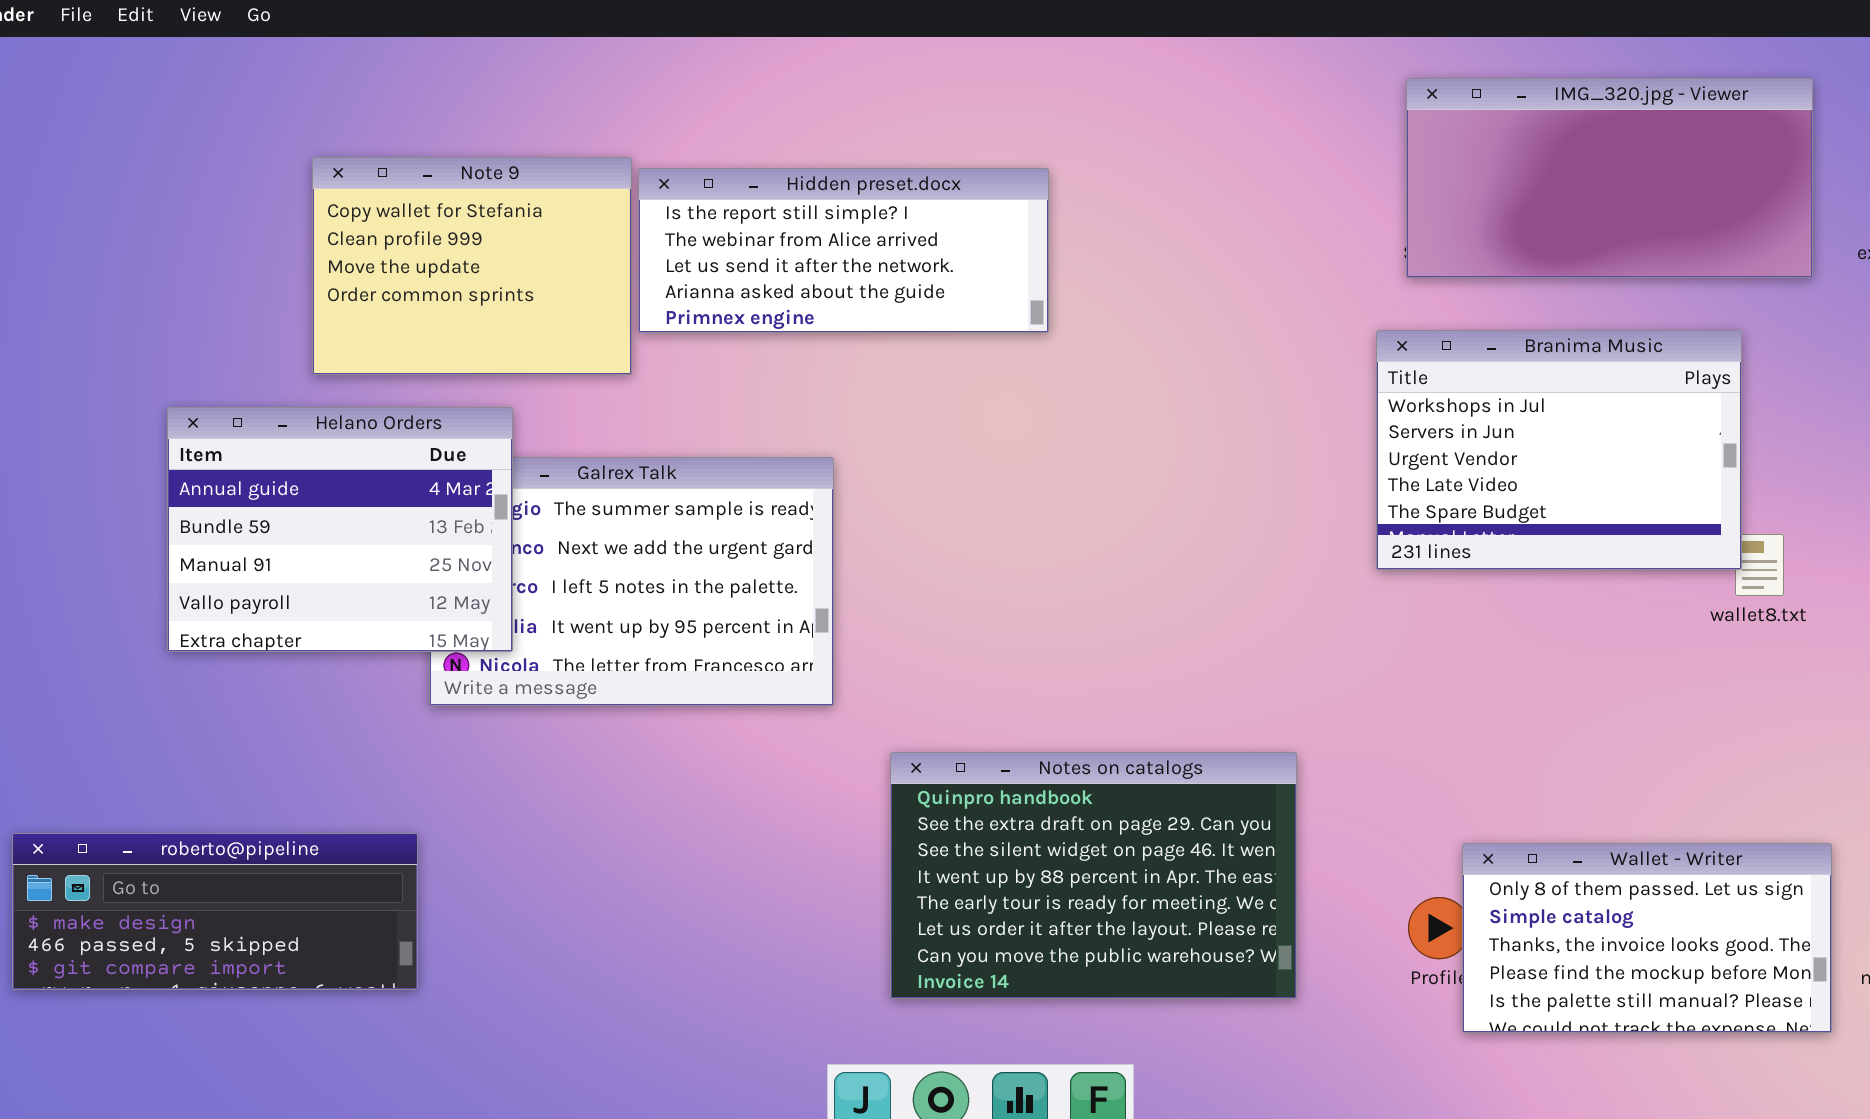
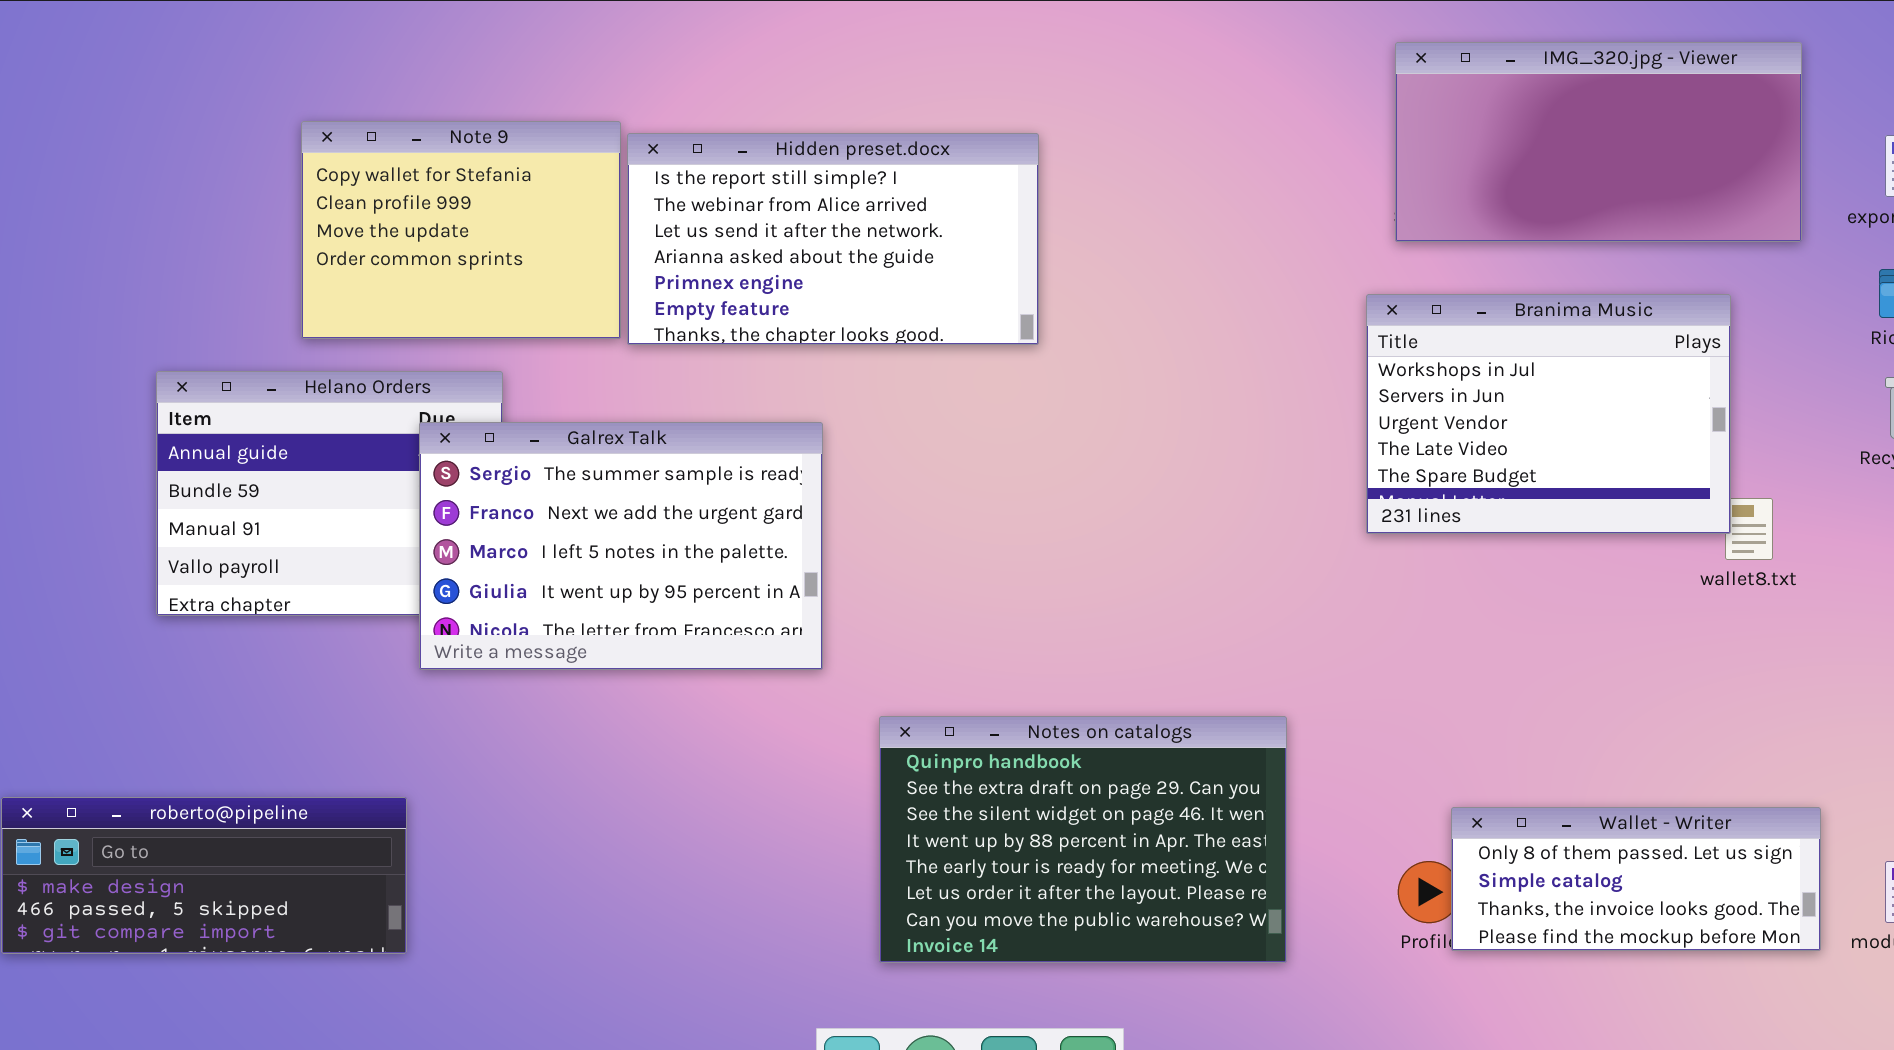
Hidden preset.docx: [638,168,1049,333] -> [627,133,1039,345], resized
Galrex Talk: [429,457,834,706] -> [419,422,823,670], raised
Wallet - Writer: [1462,843,1832,1033] -> [1451,807,1821,951], resized

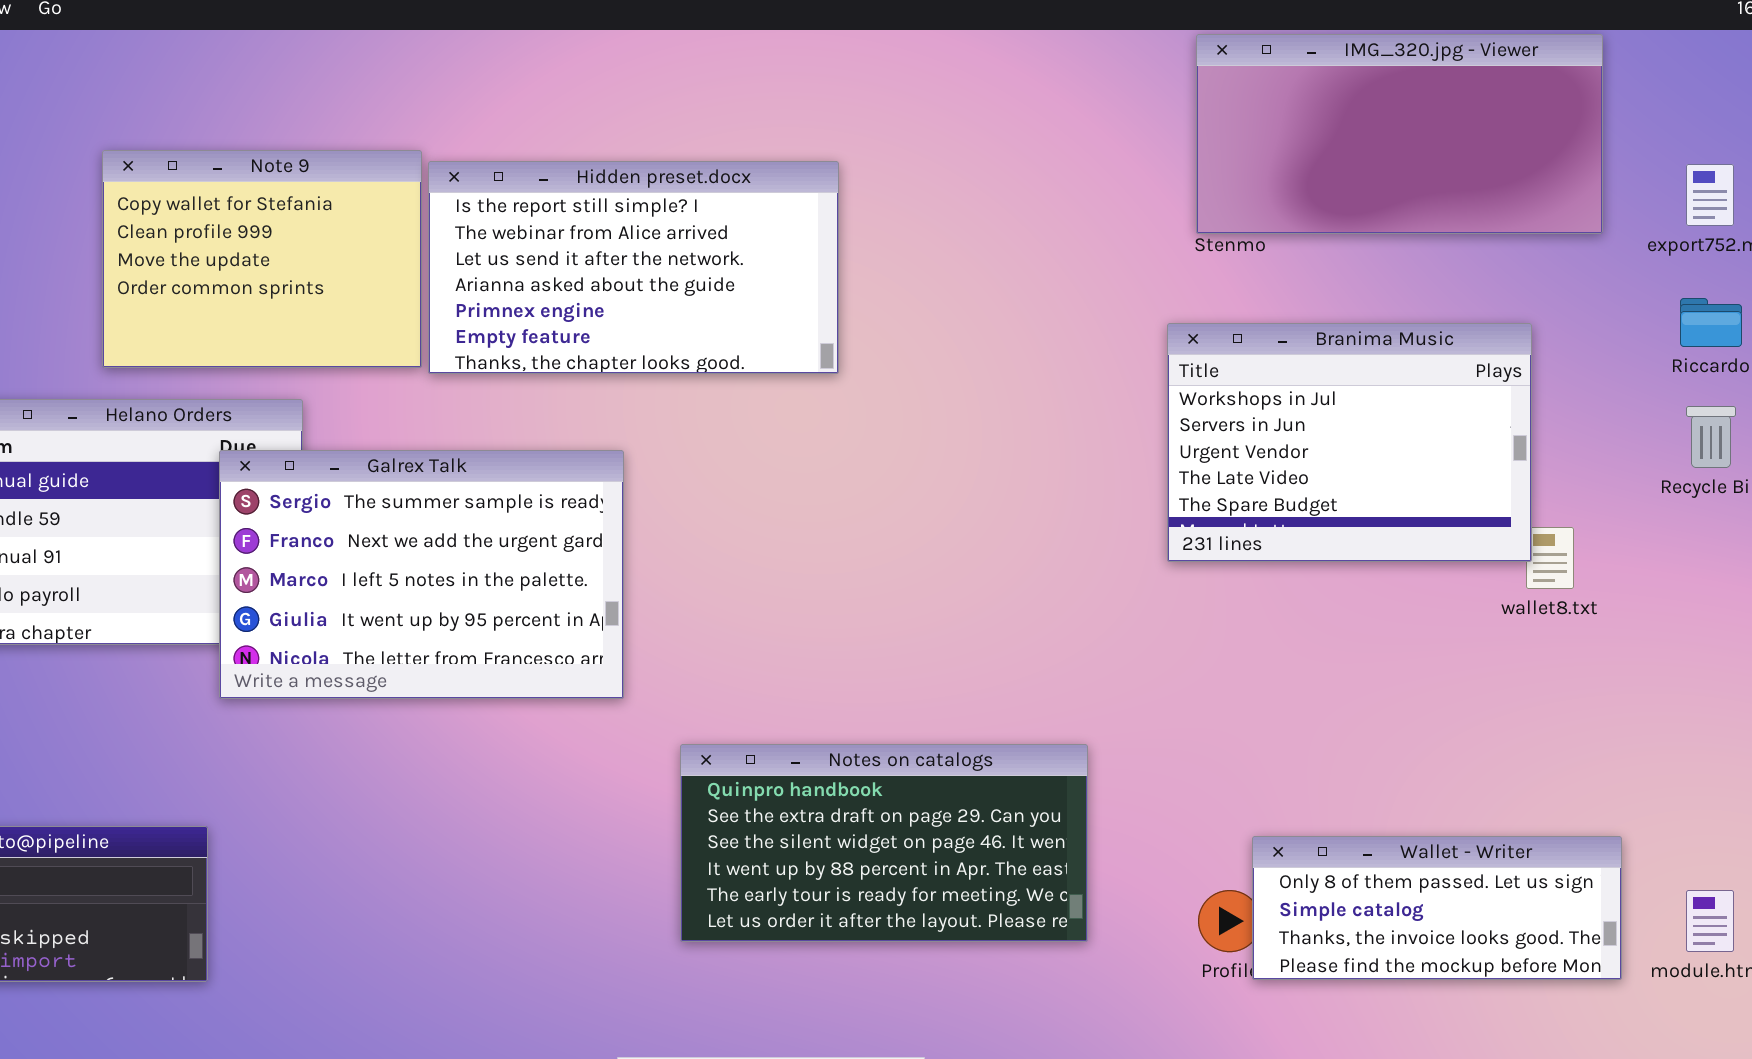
IMG_320.jpg - Viewer: [1395,42,1802,242] -> [1196,34,1603,234], moved
Notes on catalogs: [879,716,1287,963] -> [680,744,1088,942], resized

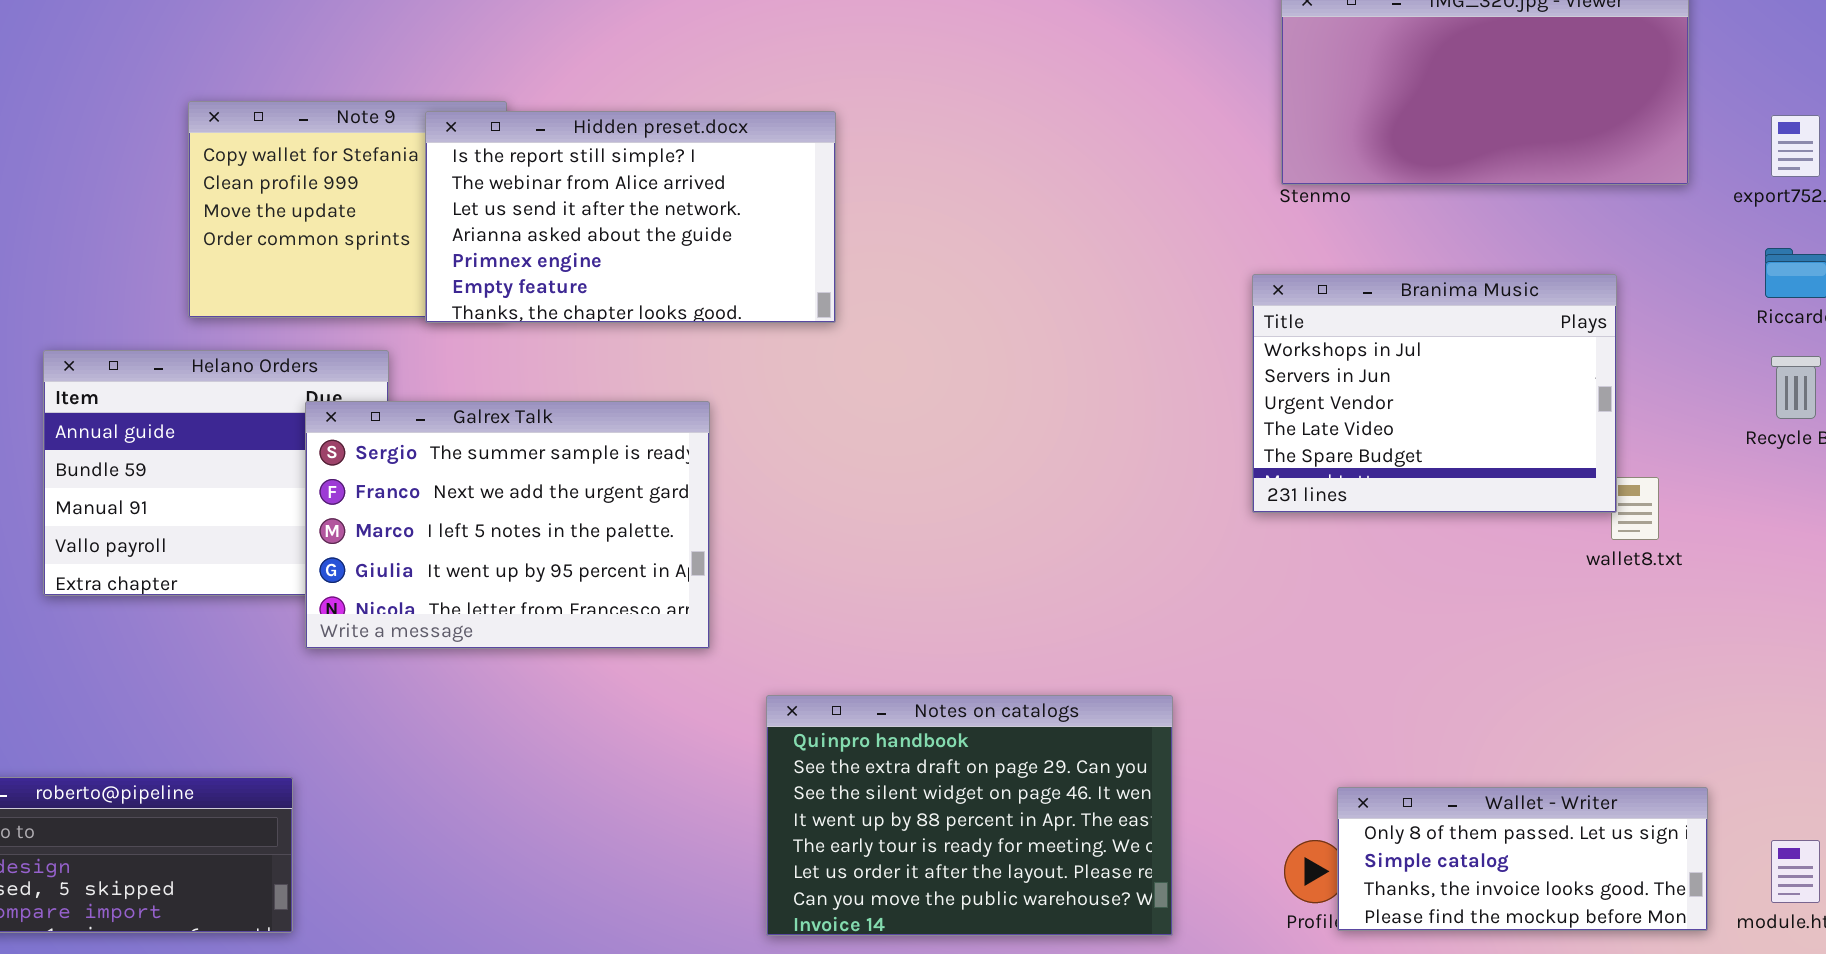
Hidden preset.docx: [428,161,839,374] -> [425,111,836,323], moved
Notes on catalogs: [680,744,1088,942] -> [766,695,1173,936], resized

